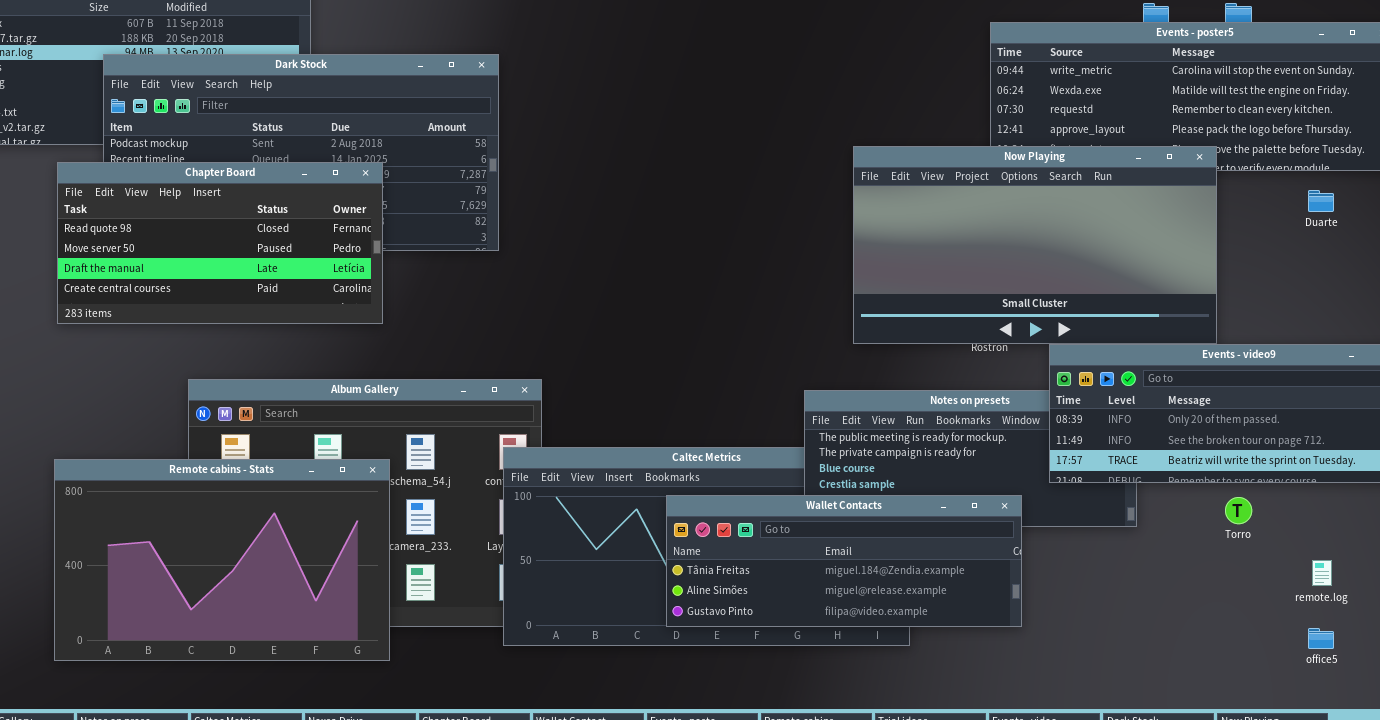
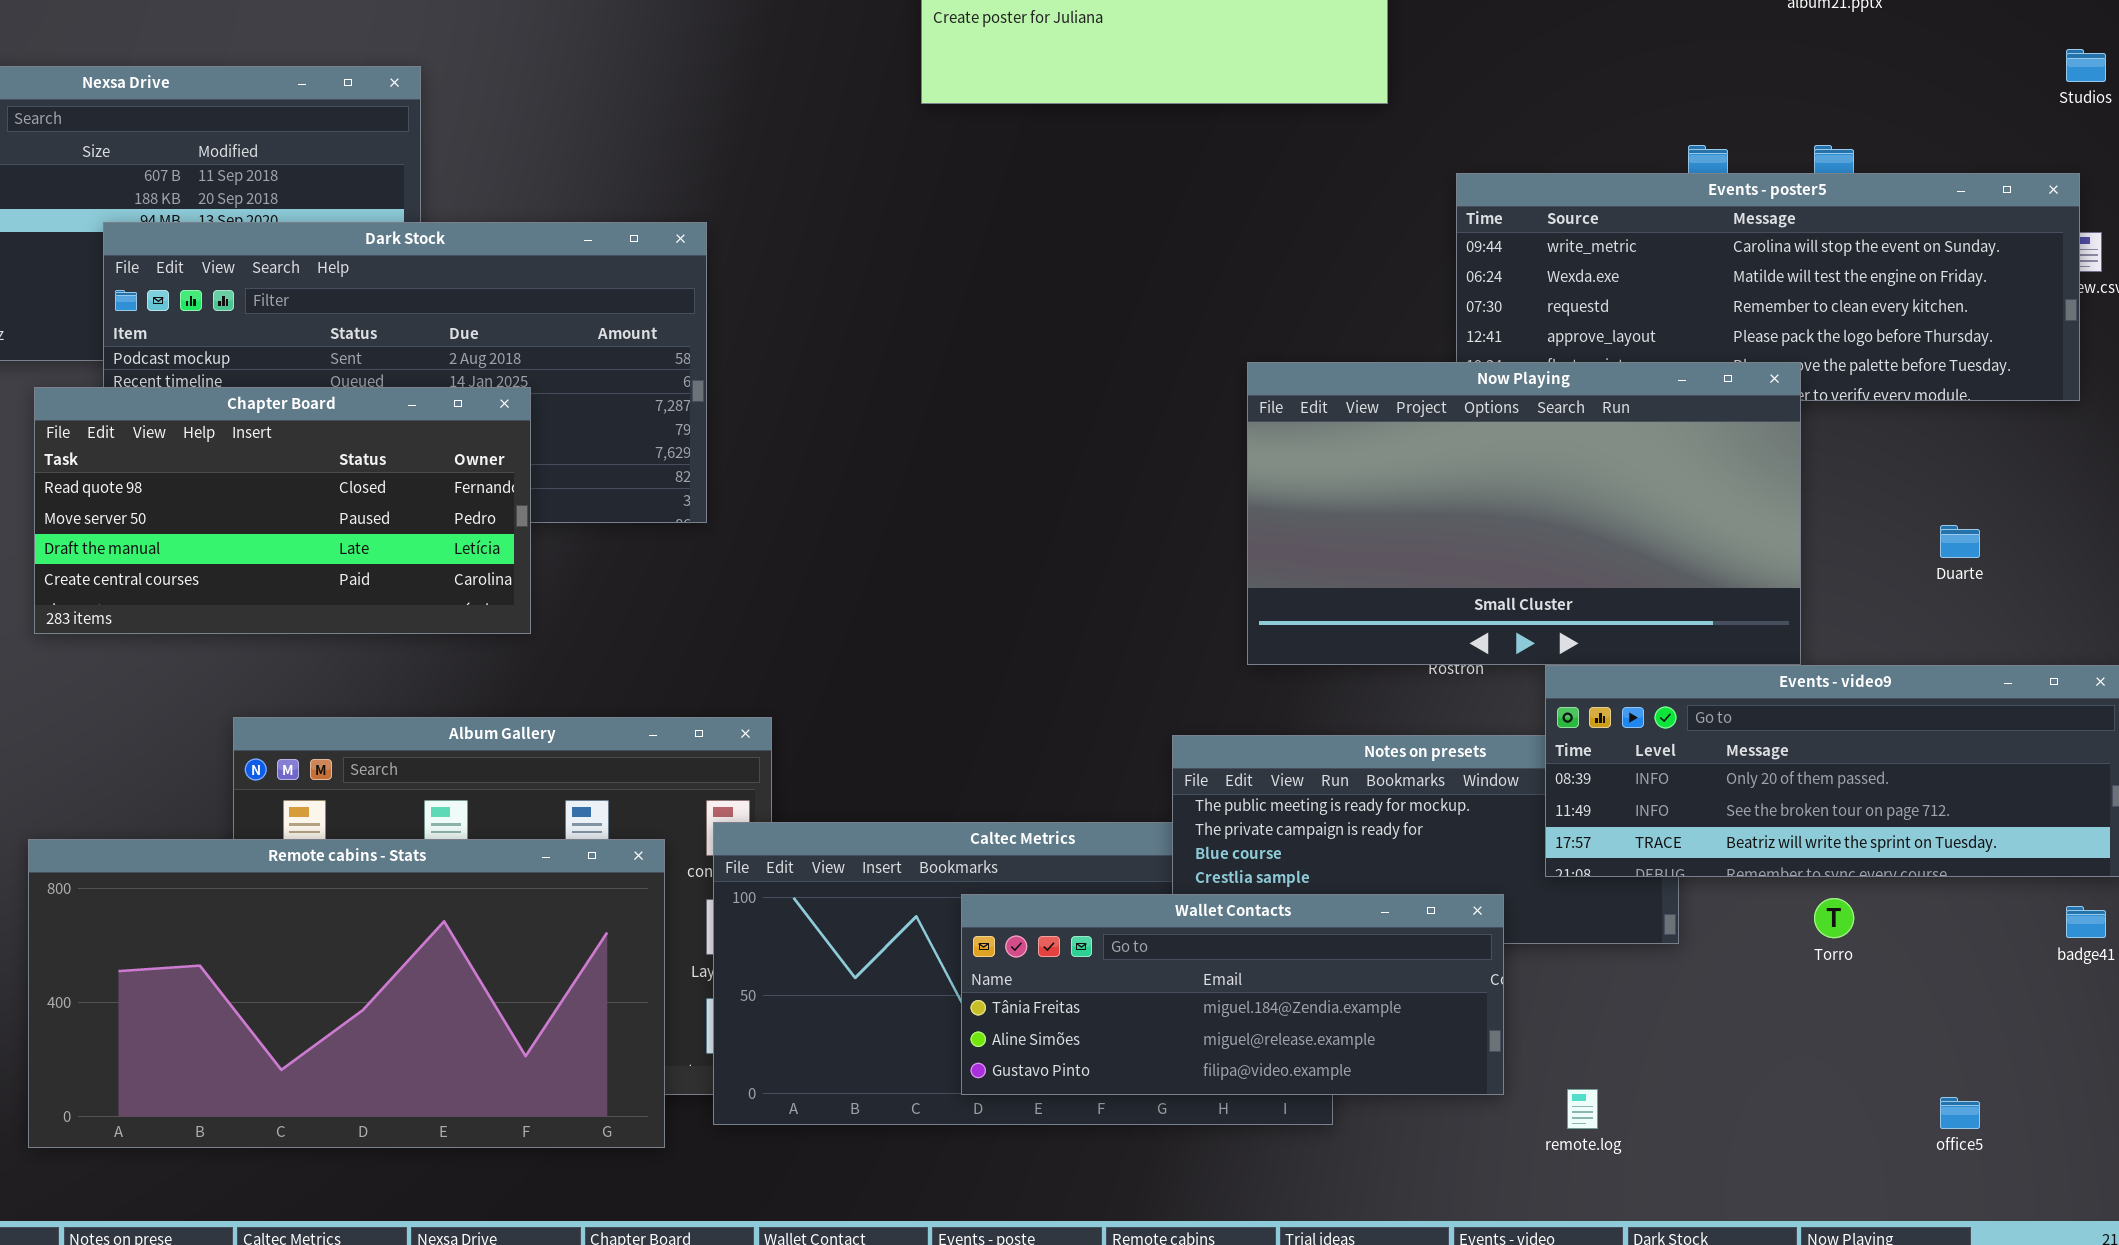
Duarte: [1308,190,1334,212] -> [1940,525,1980,558], moved
Remote cabins - Stats: [54,459,390,661] -> [28,839,665,1148], resized
remote.log: [1312,560,1332,586] -> [1567,1089,1598,1129], moved

